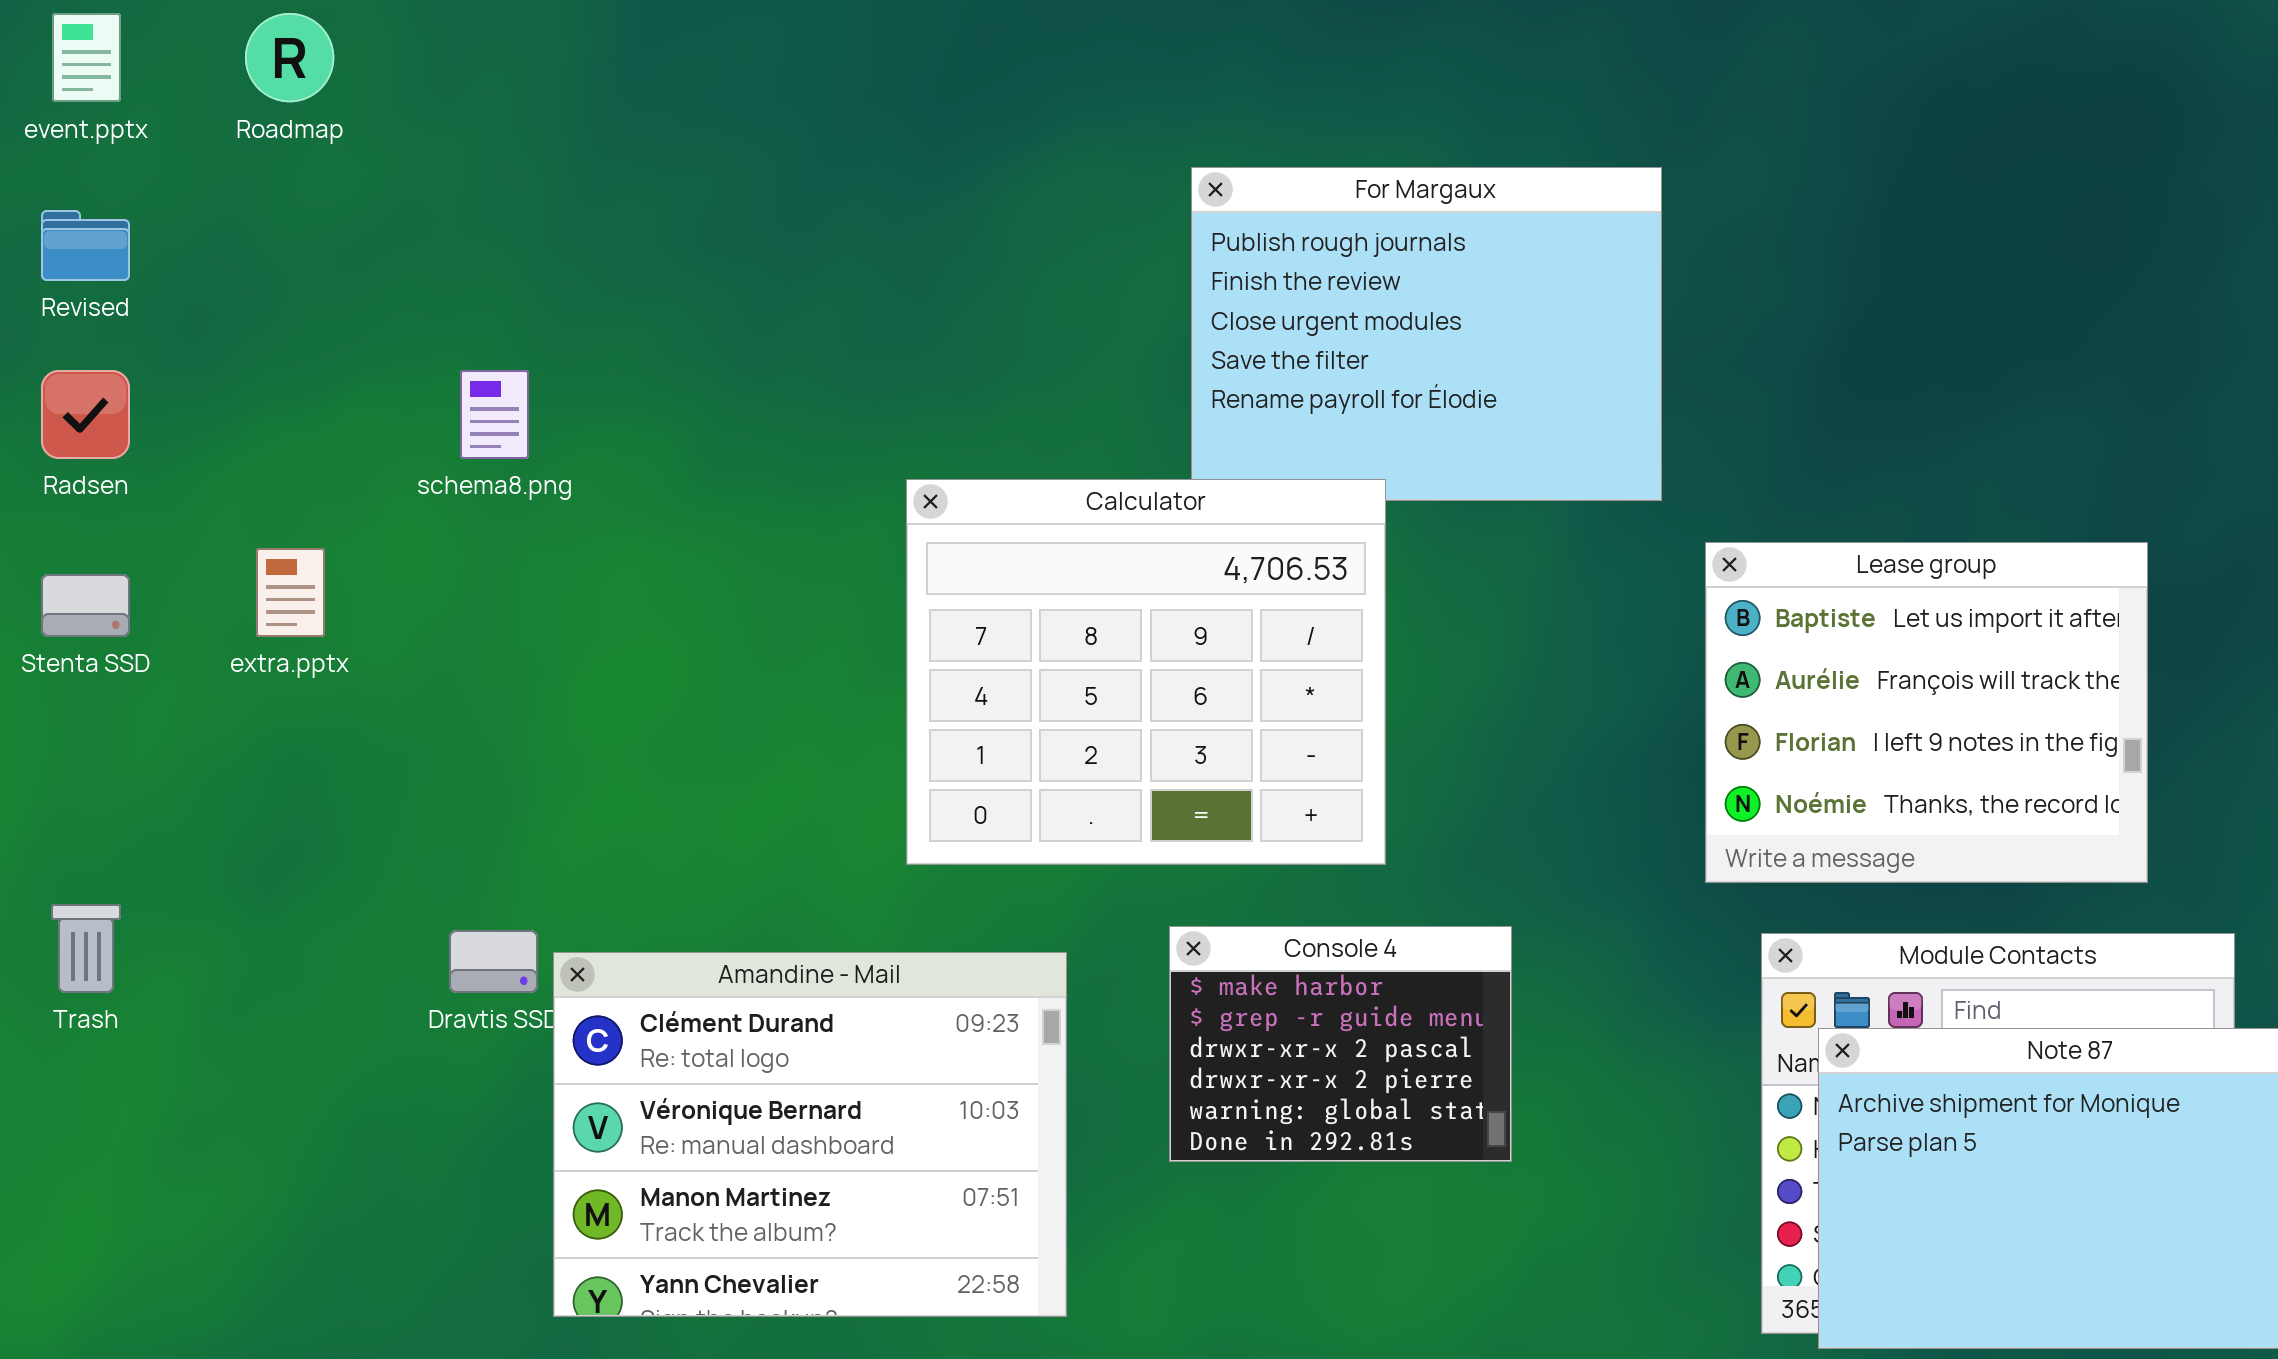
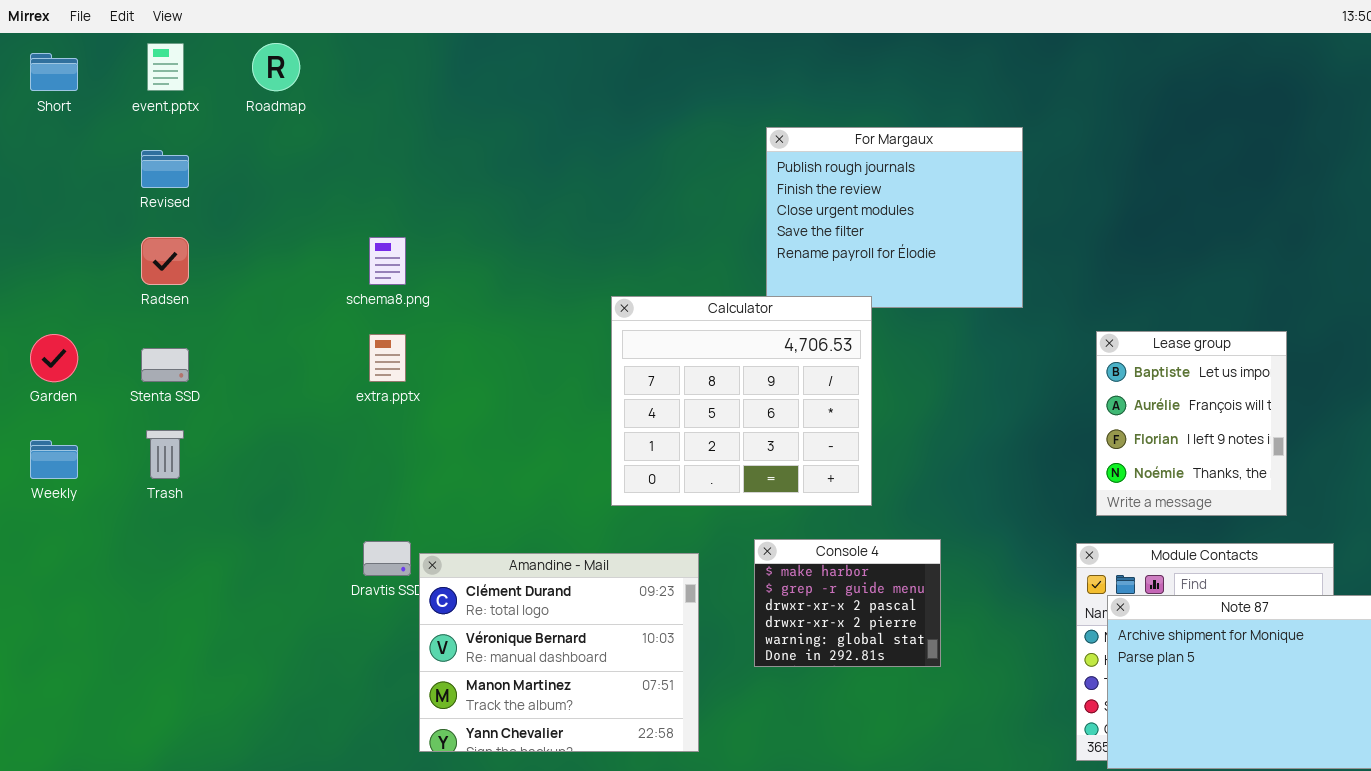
Lease group: [1705,542,2148,883] -> [1096,331,1287,516], resized
extra.pptx: [256,548,325,637] -> [369,334,406,382], moved
Trash: [51,904,121,993] -> [146,430,184,479], moved

